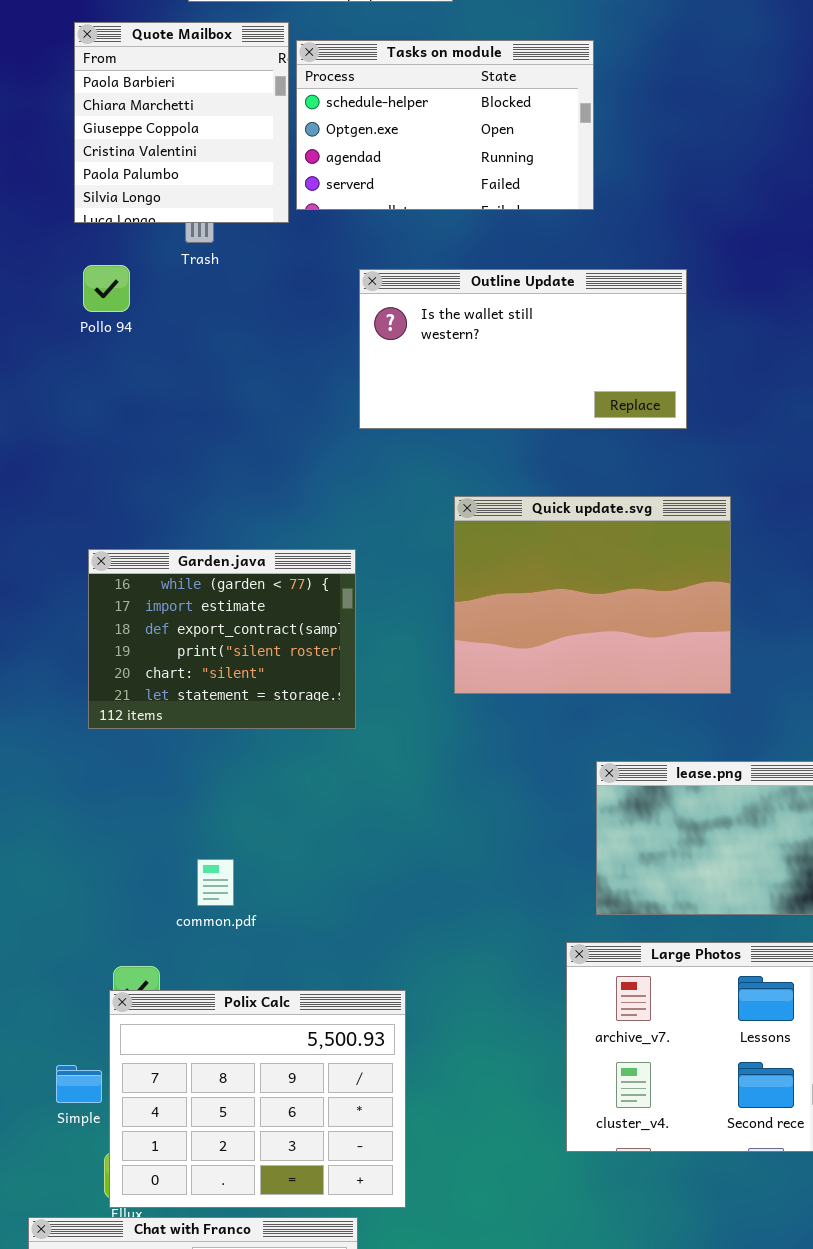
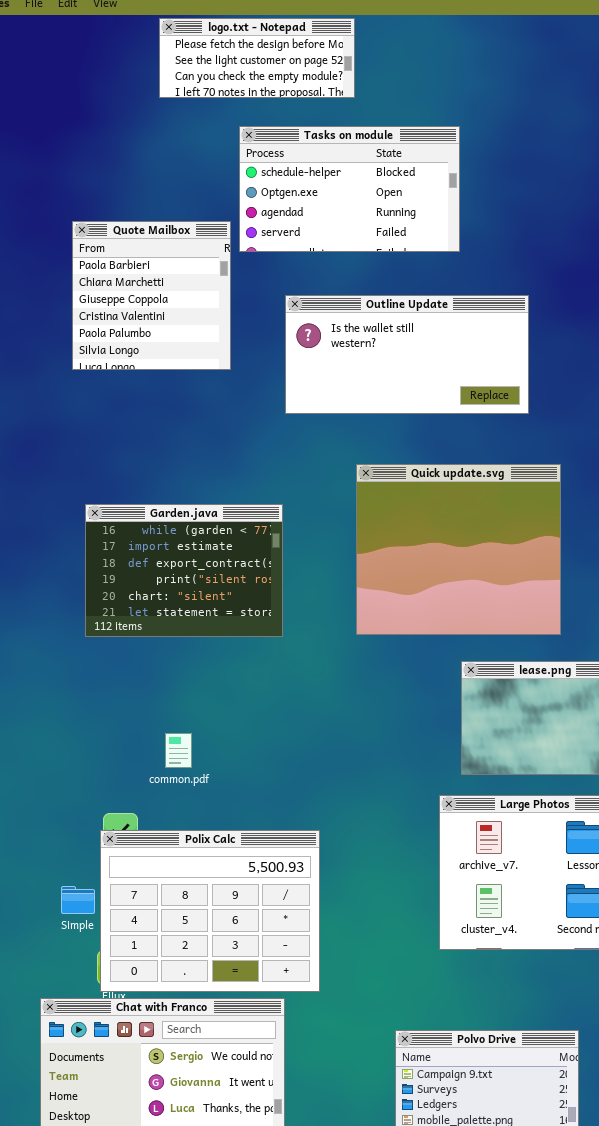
Quote Mailbox: [74,22,289,223] -> [72,221,231,370], moved
Quick update.svg: [454,496,731,694] -> [356,464,561,635], resized

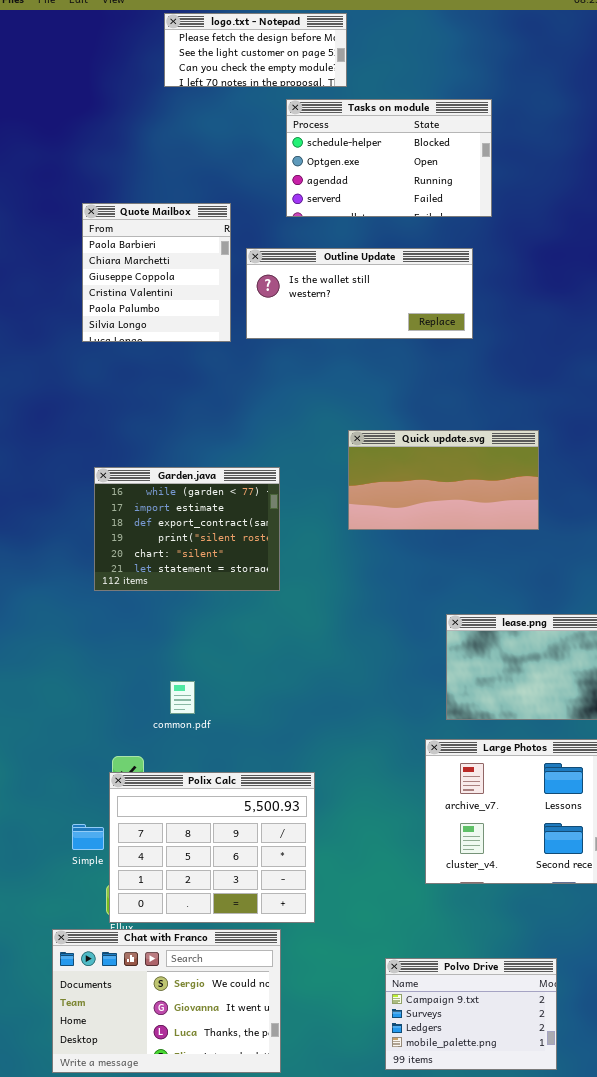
Tasks on module: [239,126,460,252] -> [286,99,492,217], moved
Outline Update: [285,295,529,414] -> [246,248,473,339], moved, resized
Quick update.svg: [356,464,561,635] -> [348,430,539,530], resized

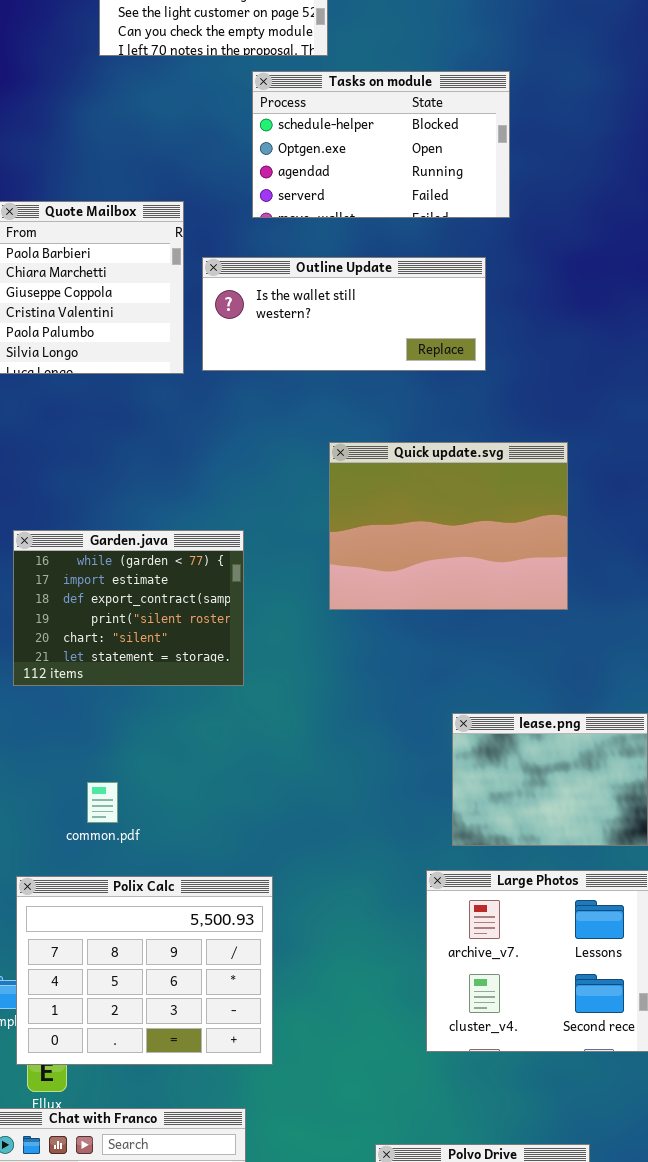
Quick update.svg: [348,430,539,530] -> [329,442,568,610], resized
common.pdf: [170,681,195,714] -> [87,782,118,823], moved
Polix Calc: [109,772,315,923] -> [16,876,273,1065], moved

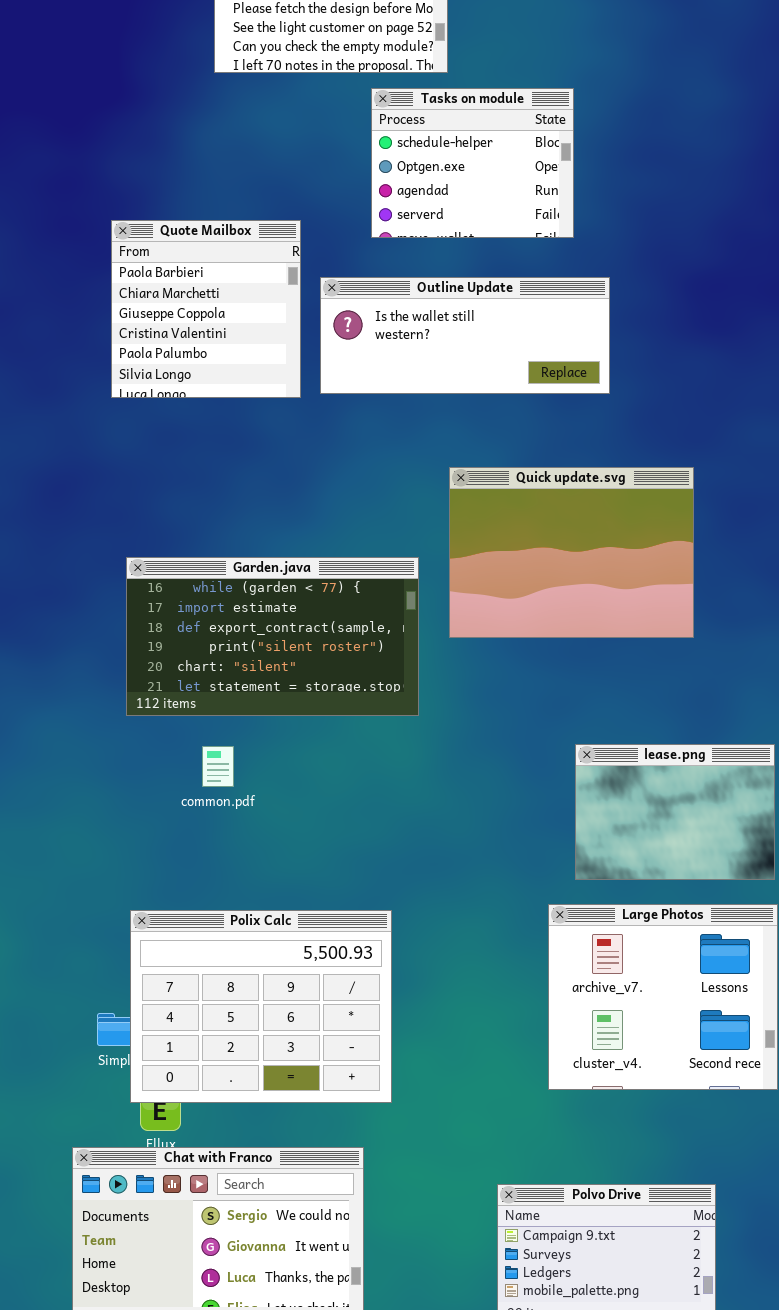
Tasks on module: [252,71,510,218] -> [371,88,574,238], resized
Garden.java: [13,530,244,686] -> [126,557,419,716], resized
common.pdf: [87,782,118,823] -> [202,746,234,787], moved

